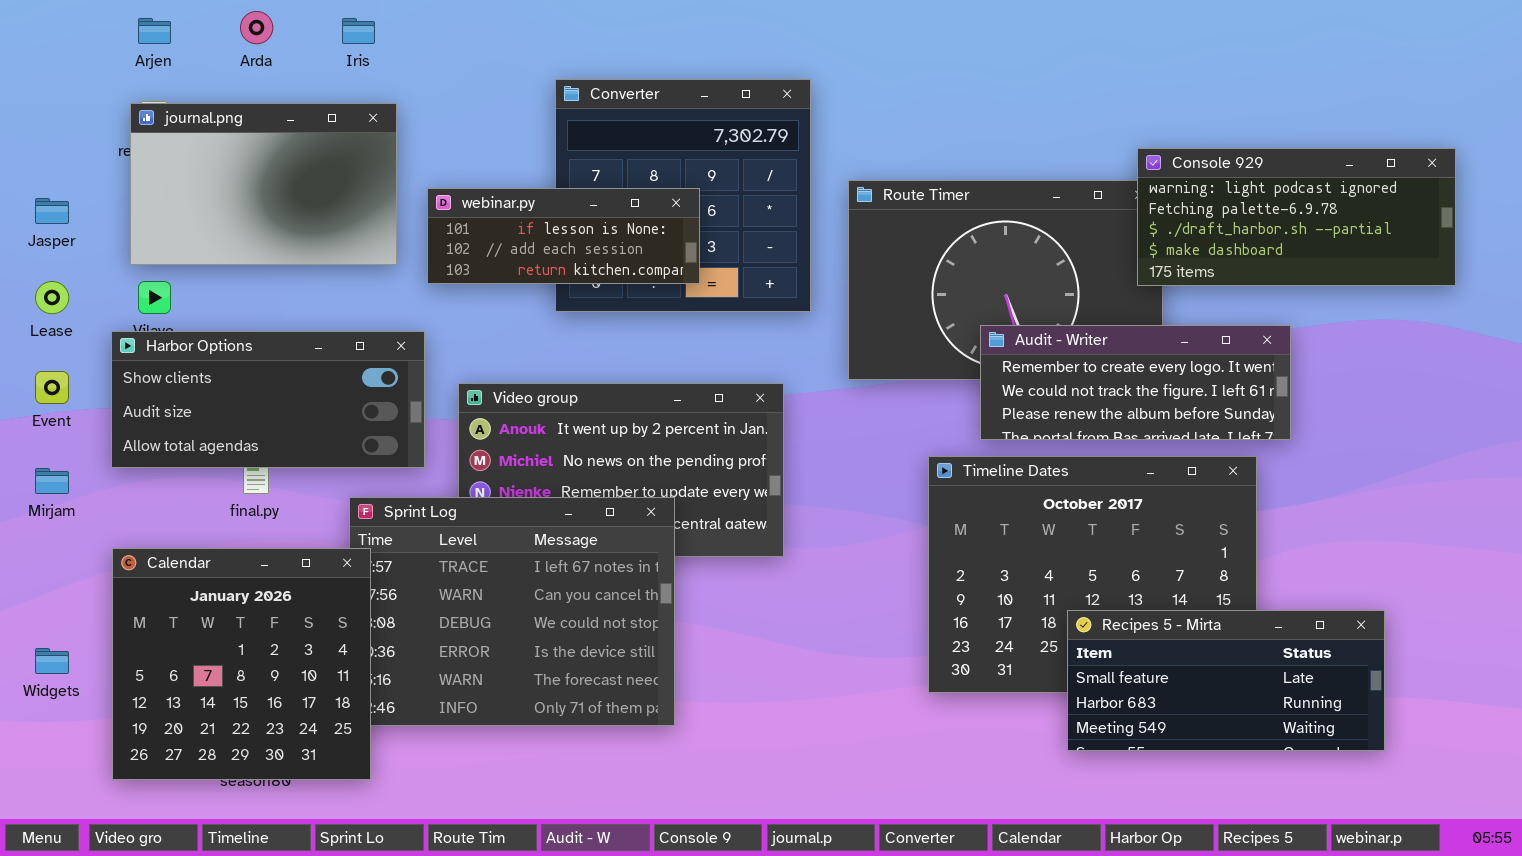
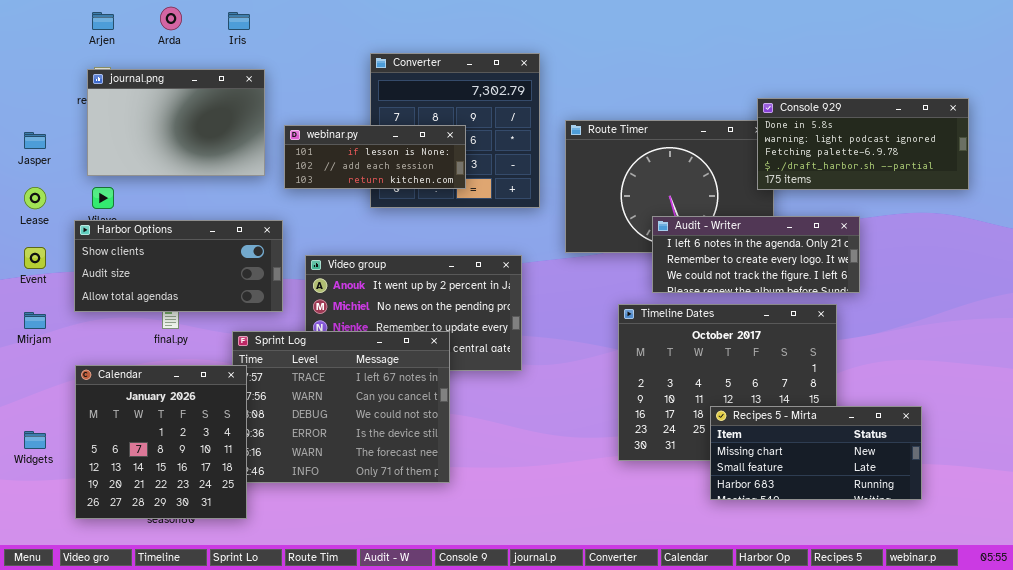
Console 929: [1137,148,1456,286] -> [757,98,969,190], scrolled up 1 row
Audit - Writer: [980,325,1291,440] -> [652,216,860,293], scrolled up 1 row
Recipes 5 - Mirta: [1067,610,1385,751] -> [710,406,922,500], scrolled up 1 row

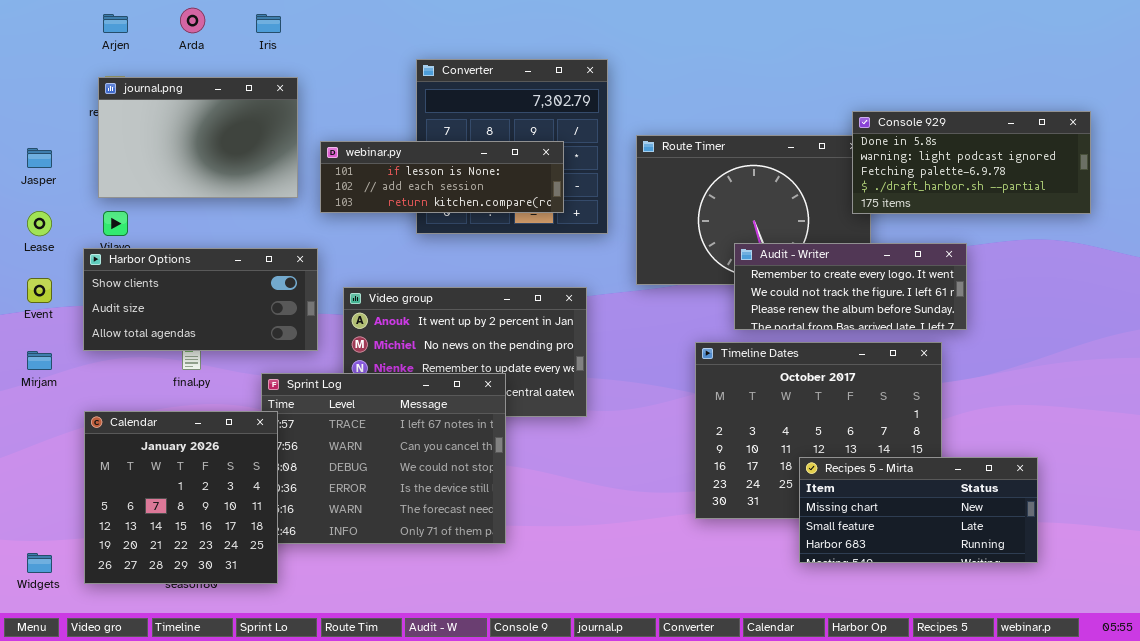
webinar.py: [284,125,466,189] -> [320,141,564,213], resized
Audit - Writer: [652,216,860,293] -> [734,243,967,330], scrolled down 1 row
Widgets: [24,431,46,449] -> [27,553,52,573], moved

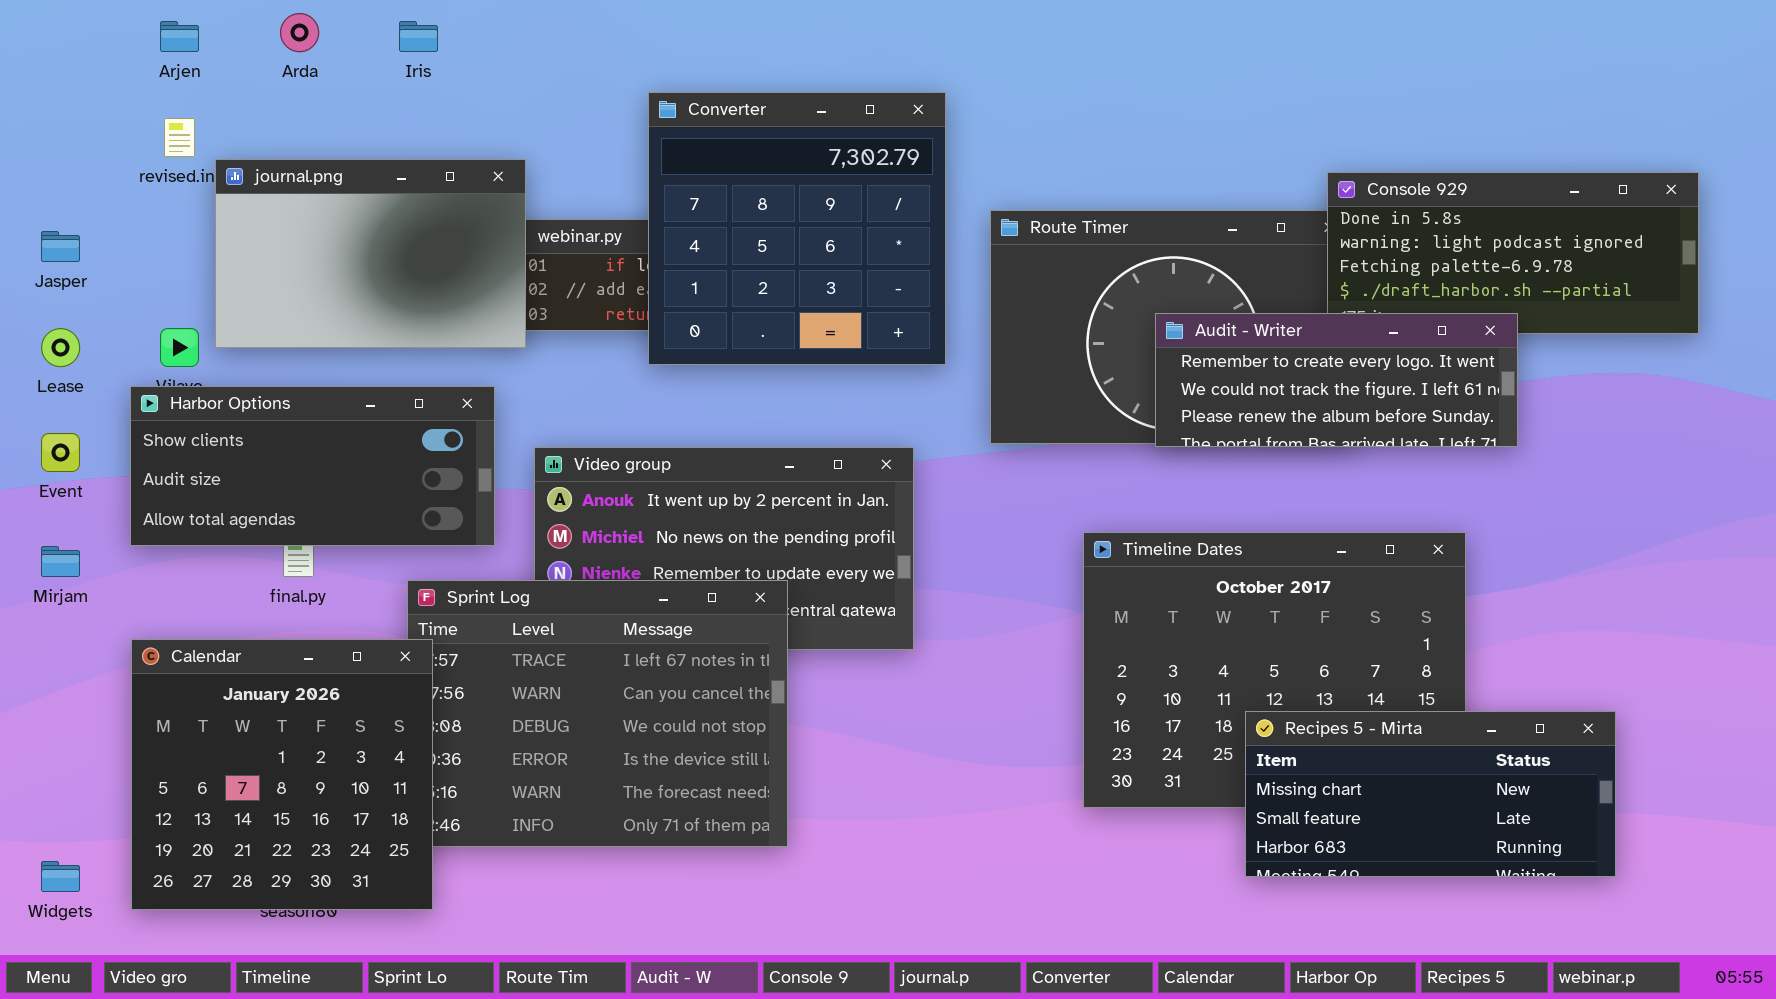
Converter: [416,59,608,234] -> [648,92,946,365], raised
journal.png: [98,77,298,198] -> [215,159,526,348], moved
Audit - Writer: [734,243,967,330] -> [1155,313,1518,447], moved

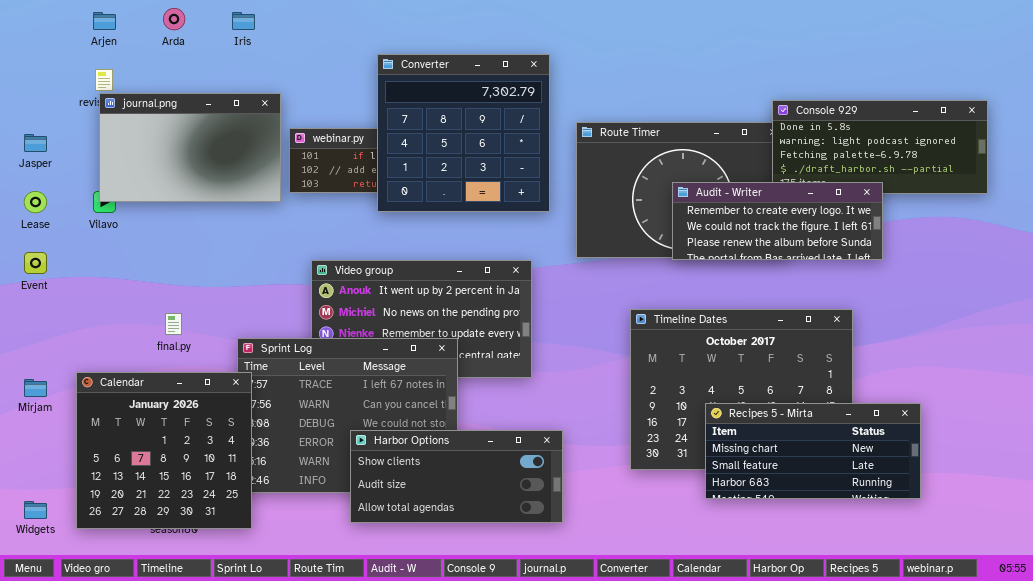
journal.png: [215,159,526,348] -> [99,93,281,202], moved
Harbor Options: [130,386,495,546] -> [350,430,563,523], moved
Mirjam: [41,546,80,577] -> [24,379,47,397], moved
Recipes 5 - Mirta: [1245,711,1616,877] -> [705,403,921,499], moved

